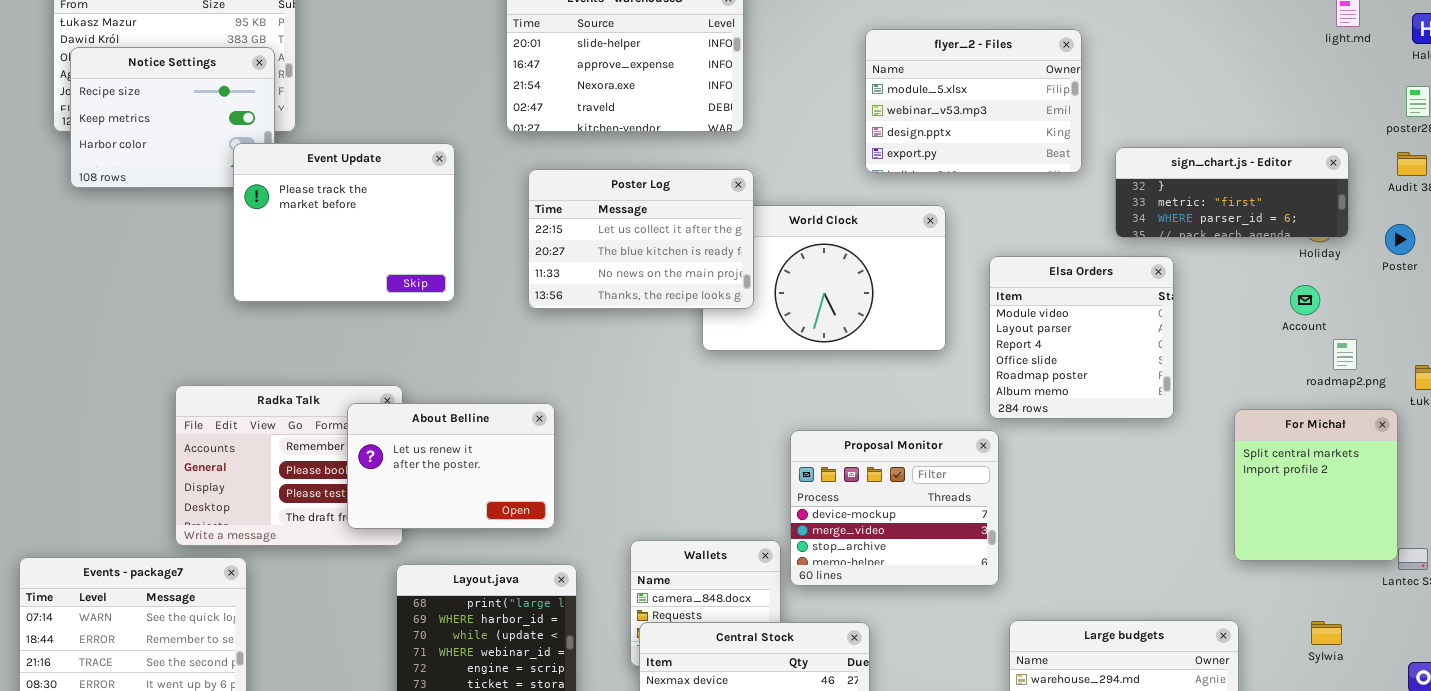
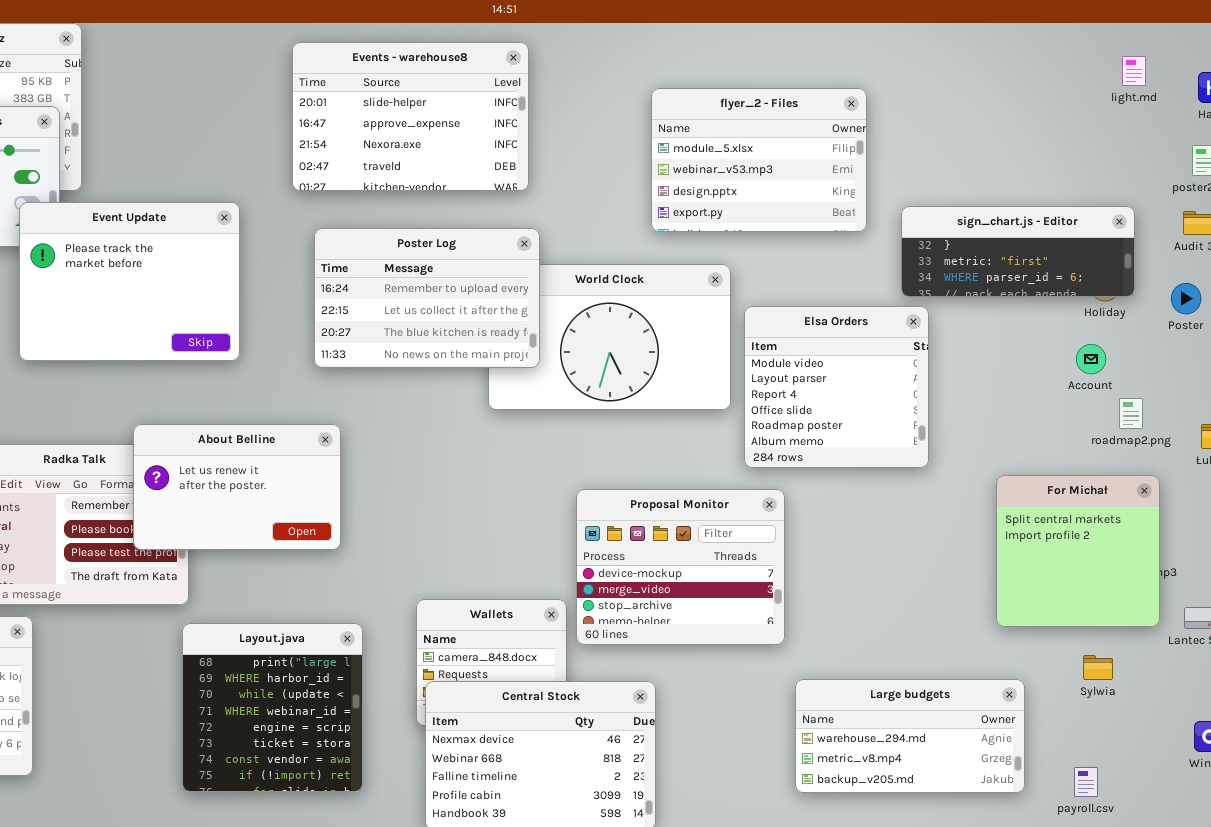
Poster Log: [528,169,754,309] -> [314,228,540,368], scrolled up 1 row
Elsa Orders: [989,256,1174,419] -> [744,306,929,468], moved
About Belline: [347,403,555,529] -> [133,424,341,550], moved
For Michał: [1234,409,1398,561] -> [996,475,1160,627], moved
Sylwia: [1311,621,1342,645] -> [1083,655,1113,680], moved

